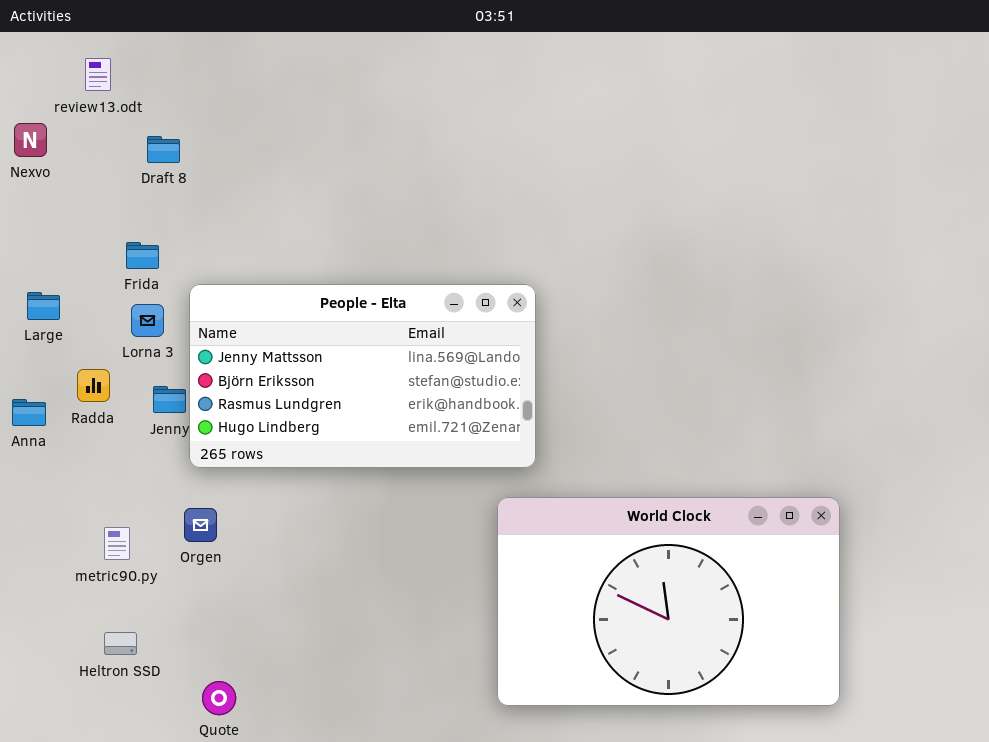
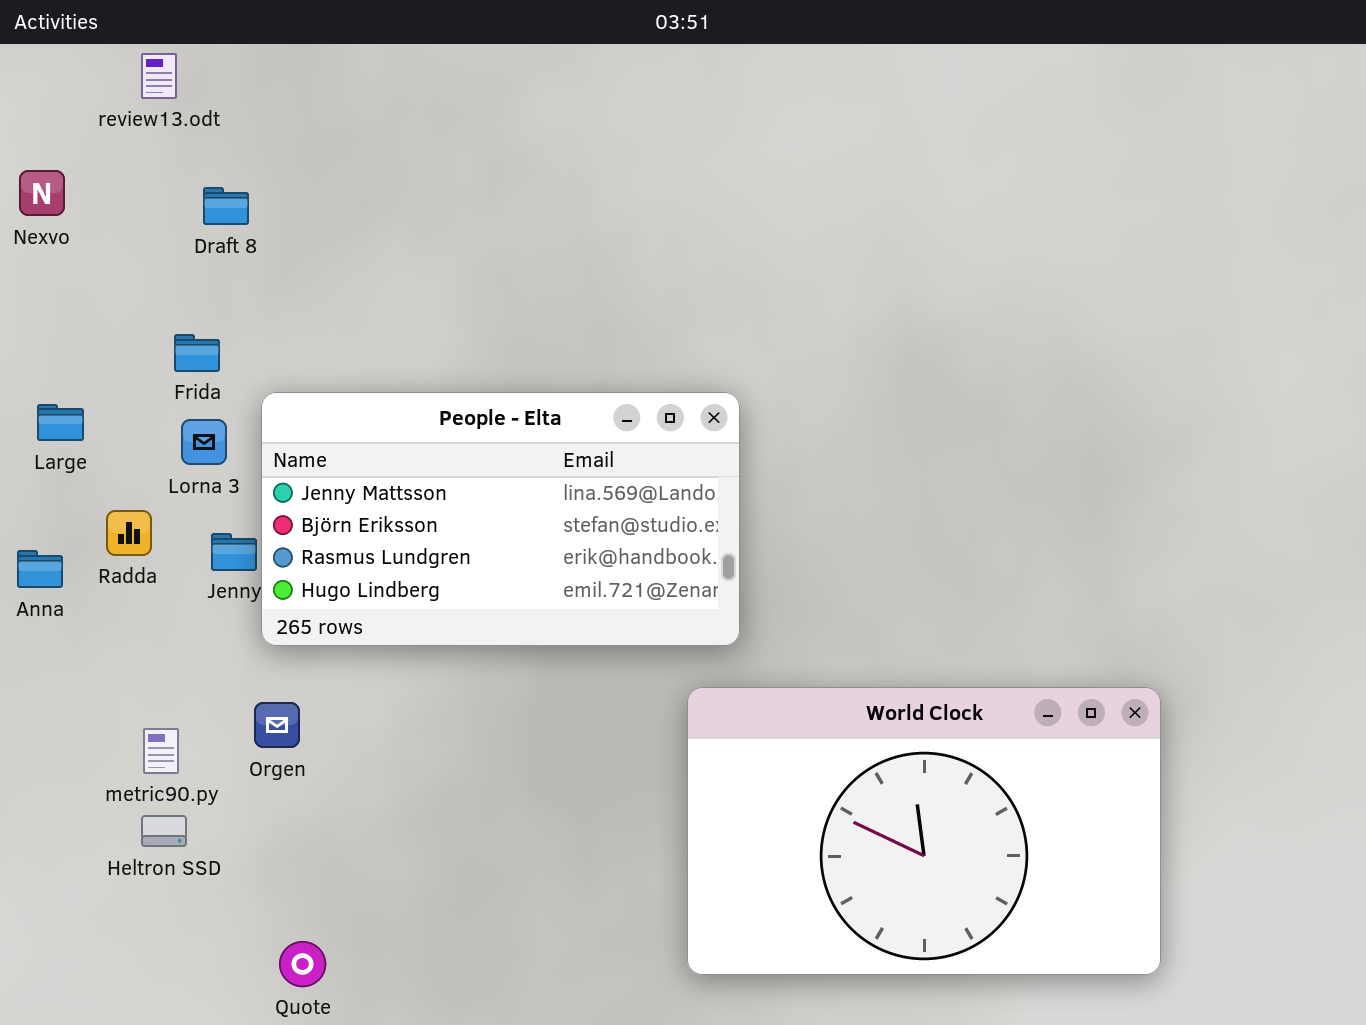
review13.odt: [85,58,111,91] -> [141,53,177,99], moved
Heltron SSD: [104,632,137,655] -> [141,815,187,847], moved

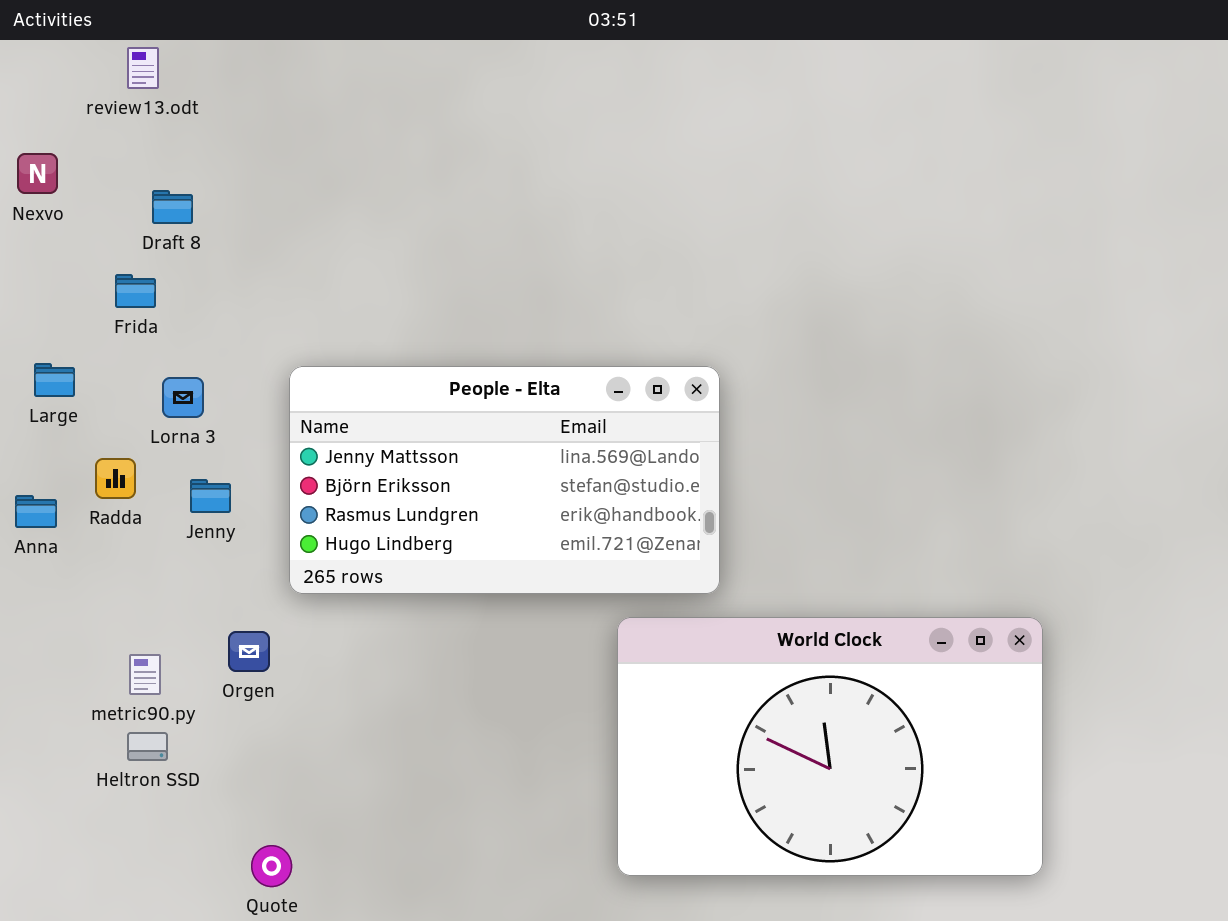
Draft 8: [203,187,249,225] -> [152,190,193,224], moved
Frida: [174,334,220,372] -> [115,274,156,308], moved
People - Elta: [261,392,740,646] -> [289,366,720,594], moved

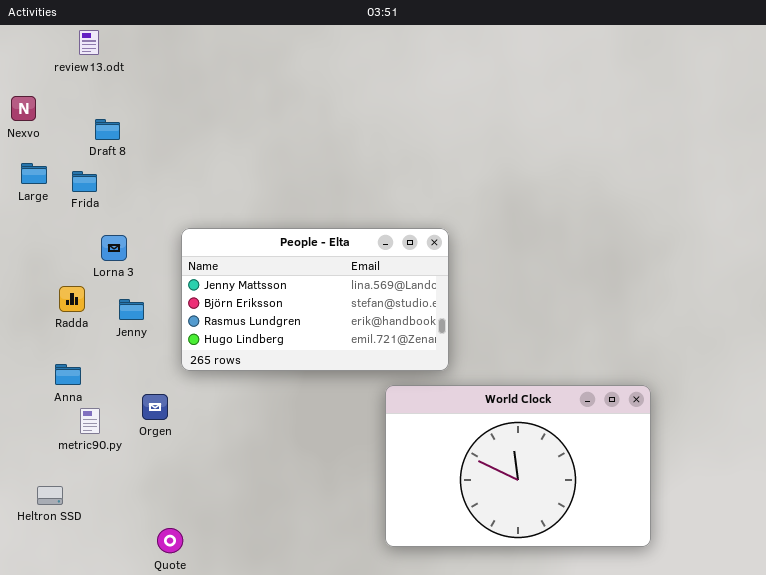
Large: [34,363,75,397] -> [21,163,47,184], moved
Anna: [15,495,57,528] -> [55,364,81,385], moved
Heltron SSD: [127,732,168,761] -> [37,486,63,505], moved

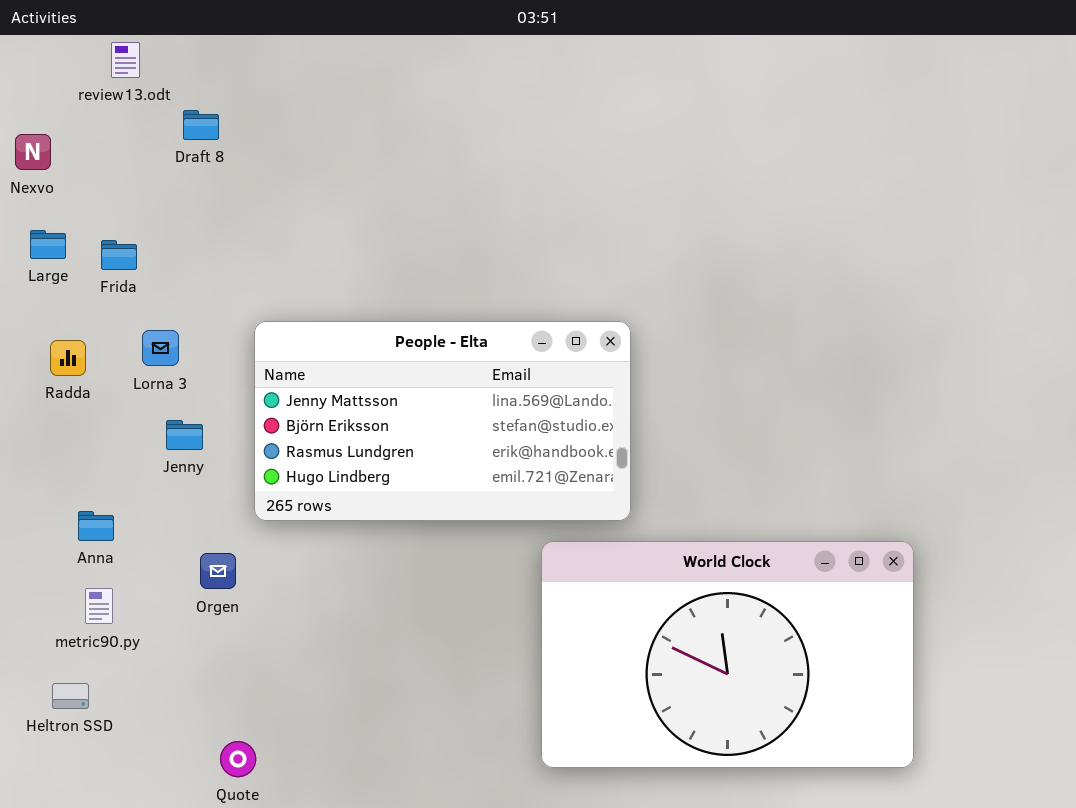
Draft 8: [95,119,120,140] -> [183,110,219,140], moved
Radda: [59,286,85,312] -> [50,340,86,376], moved
metric90.py: [80,408,100,434] -> [85,588,113,624], moved

